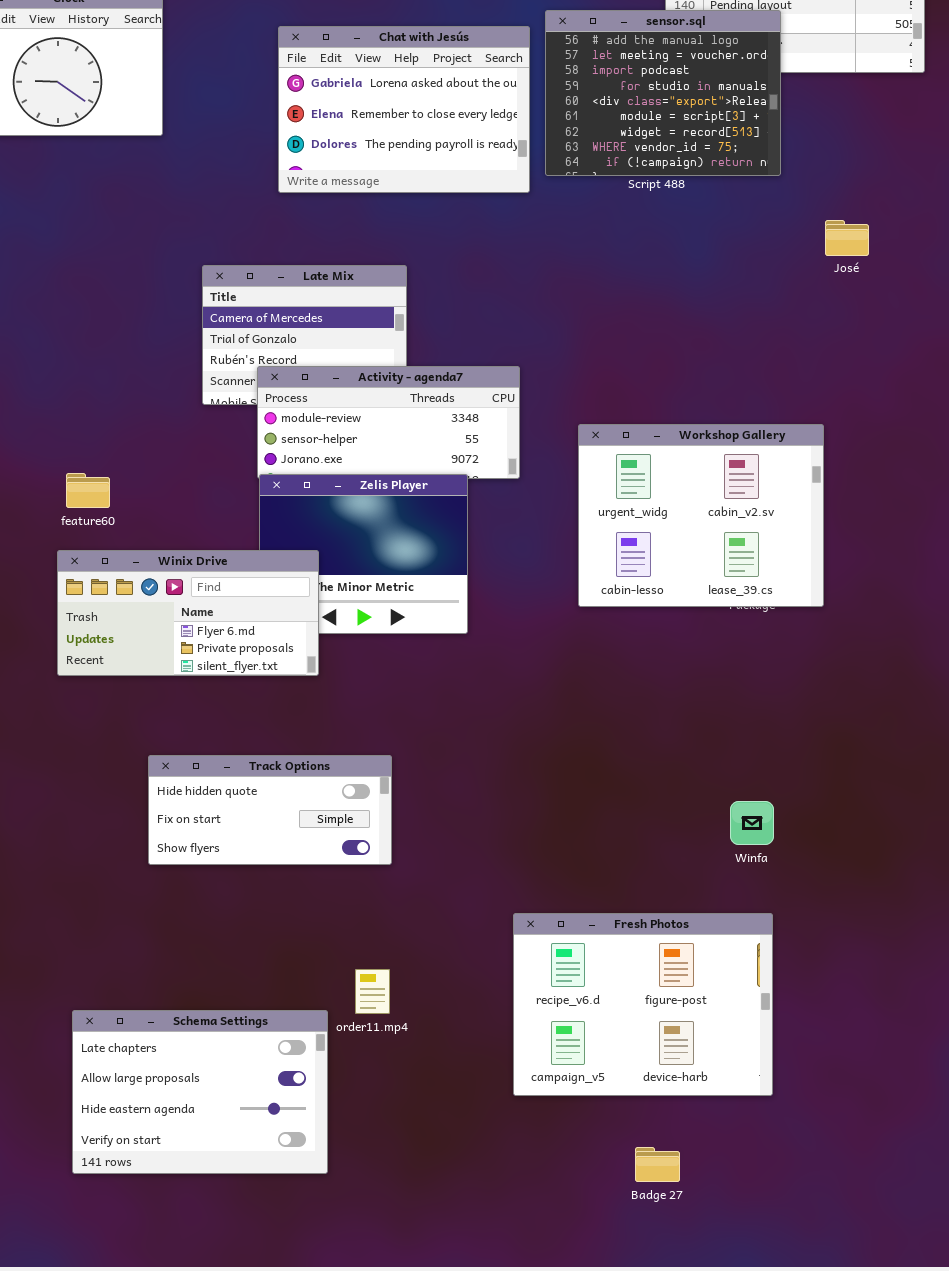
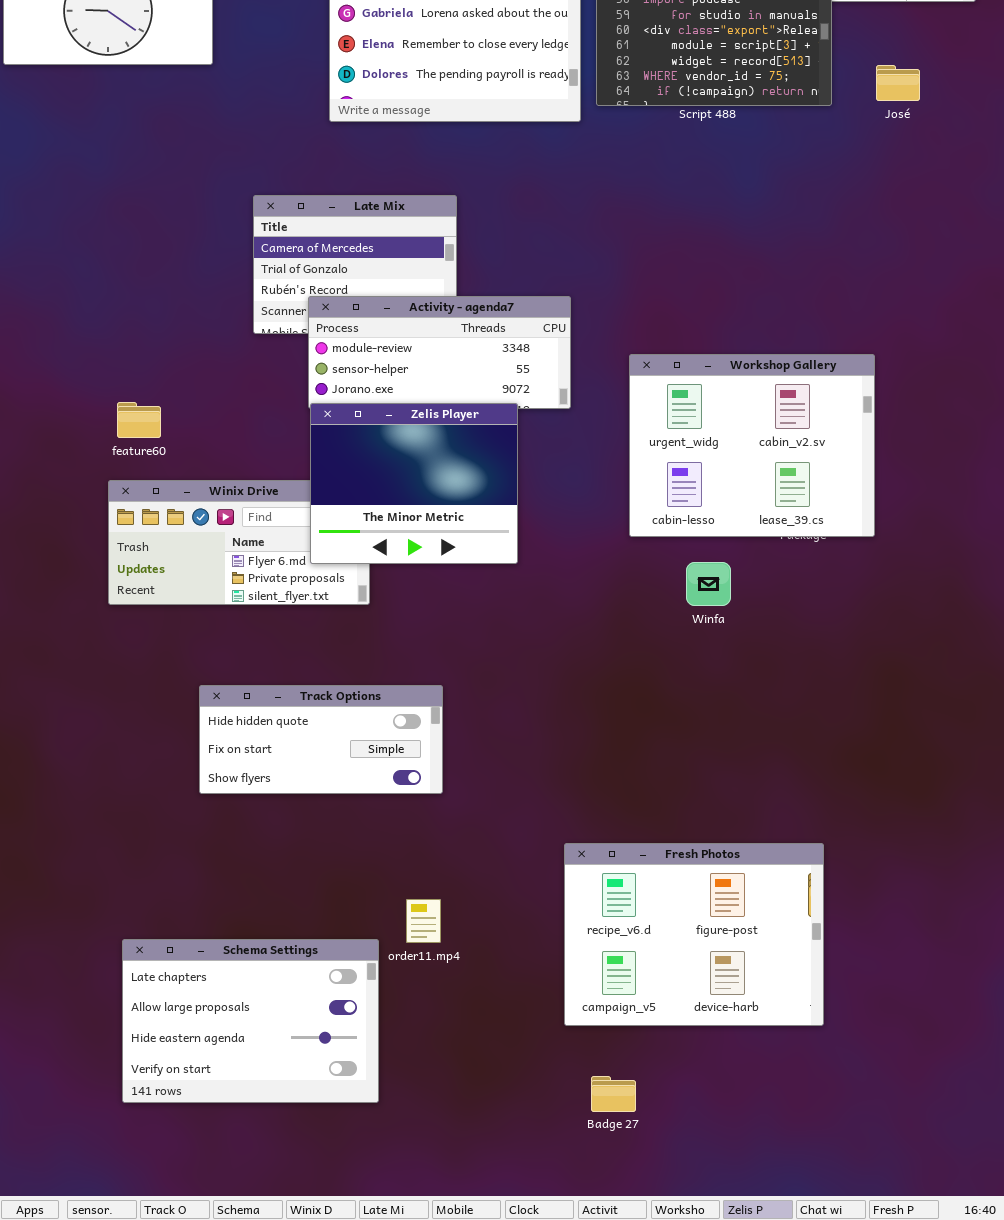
José: [825,220,869,256] -> [876,65,920,101], moved
Zelis Player: [259,474,468,634] -> [310,403,518,564], raised
Winfa: [730,801,774,845] -> [686,562,731,606], moved
Badge 27: [635,1147,680,1182] -> [591,1076,636,1112], moved

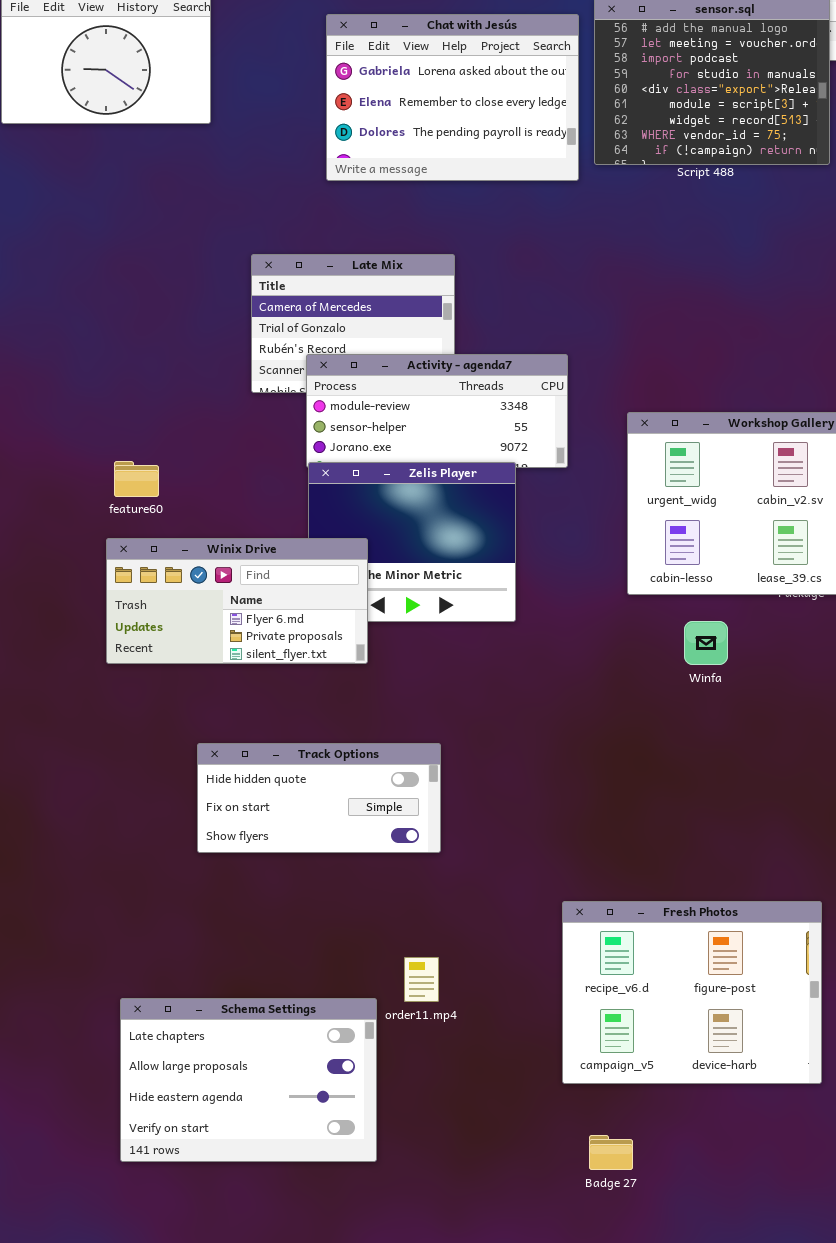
Winix Drive: [108,480,370,605] -> [106,538,368,664], raised

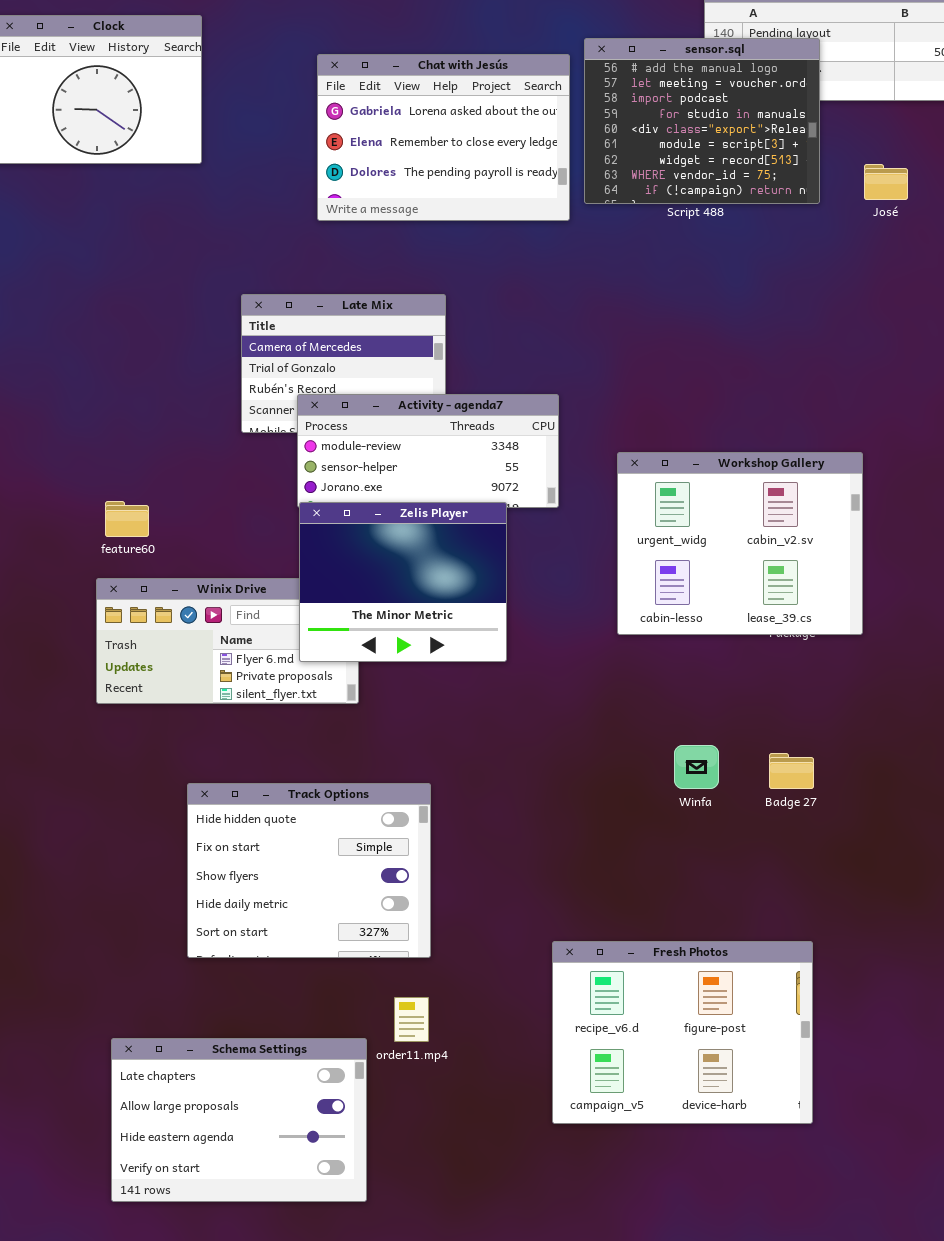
Zelis Player: [308,462,516,622] -> [299,502,507,662], raised
Winfa: [684,621,728,665] -> [674,745,719,789], moved
Track Options: [197,743,441,853] -> [187,783,431,958], resized
Badge 27: [589,1135,633,1170] -> [769,753,814,789], moved

